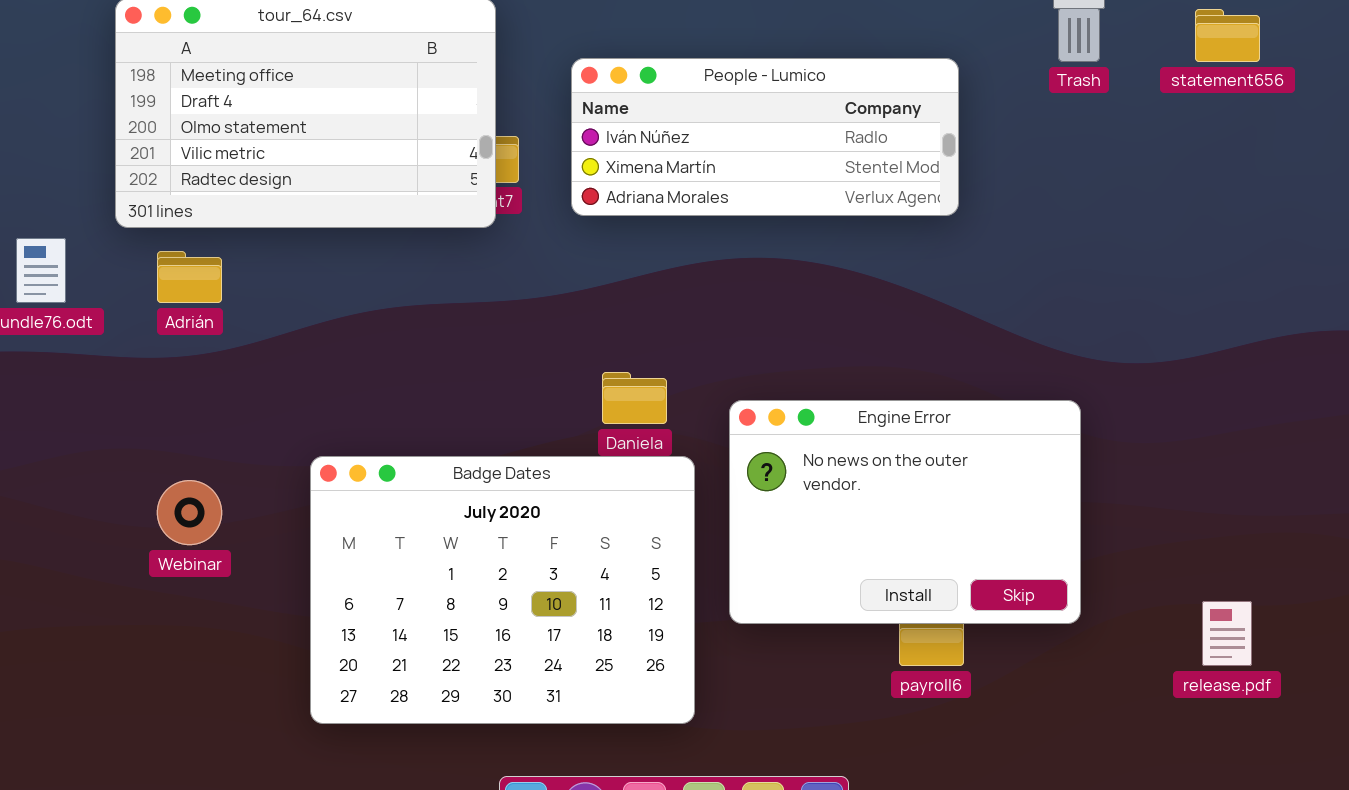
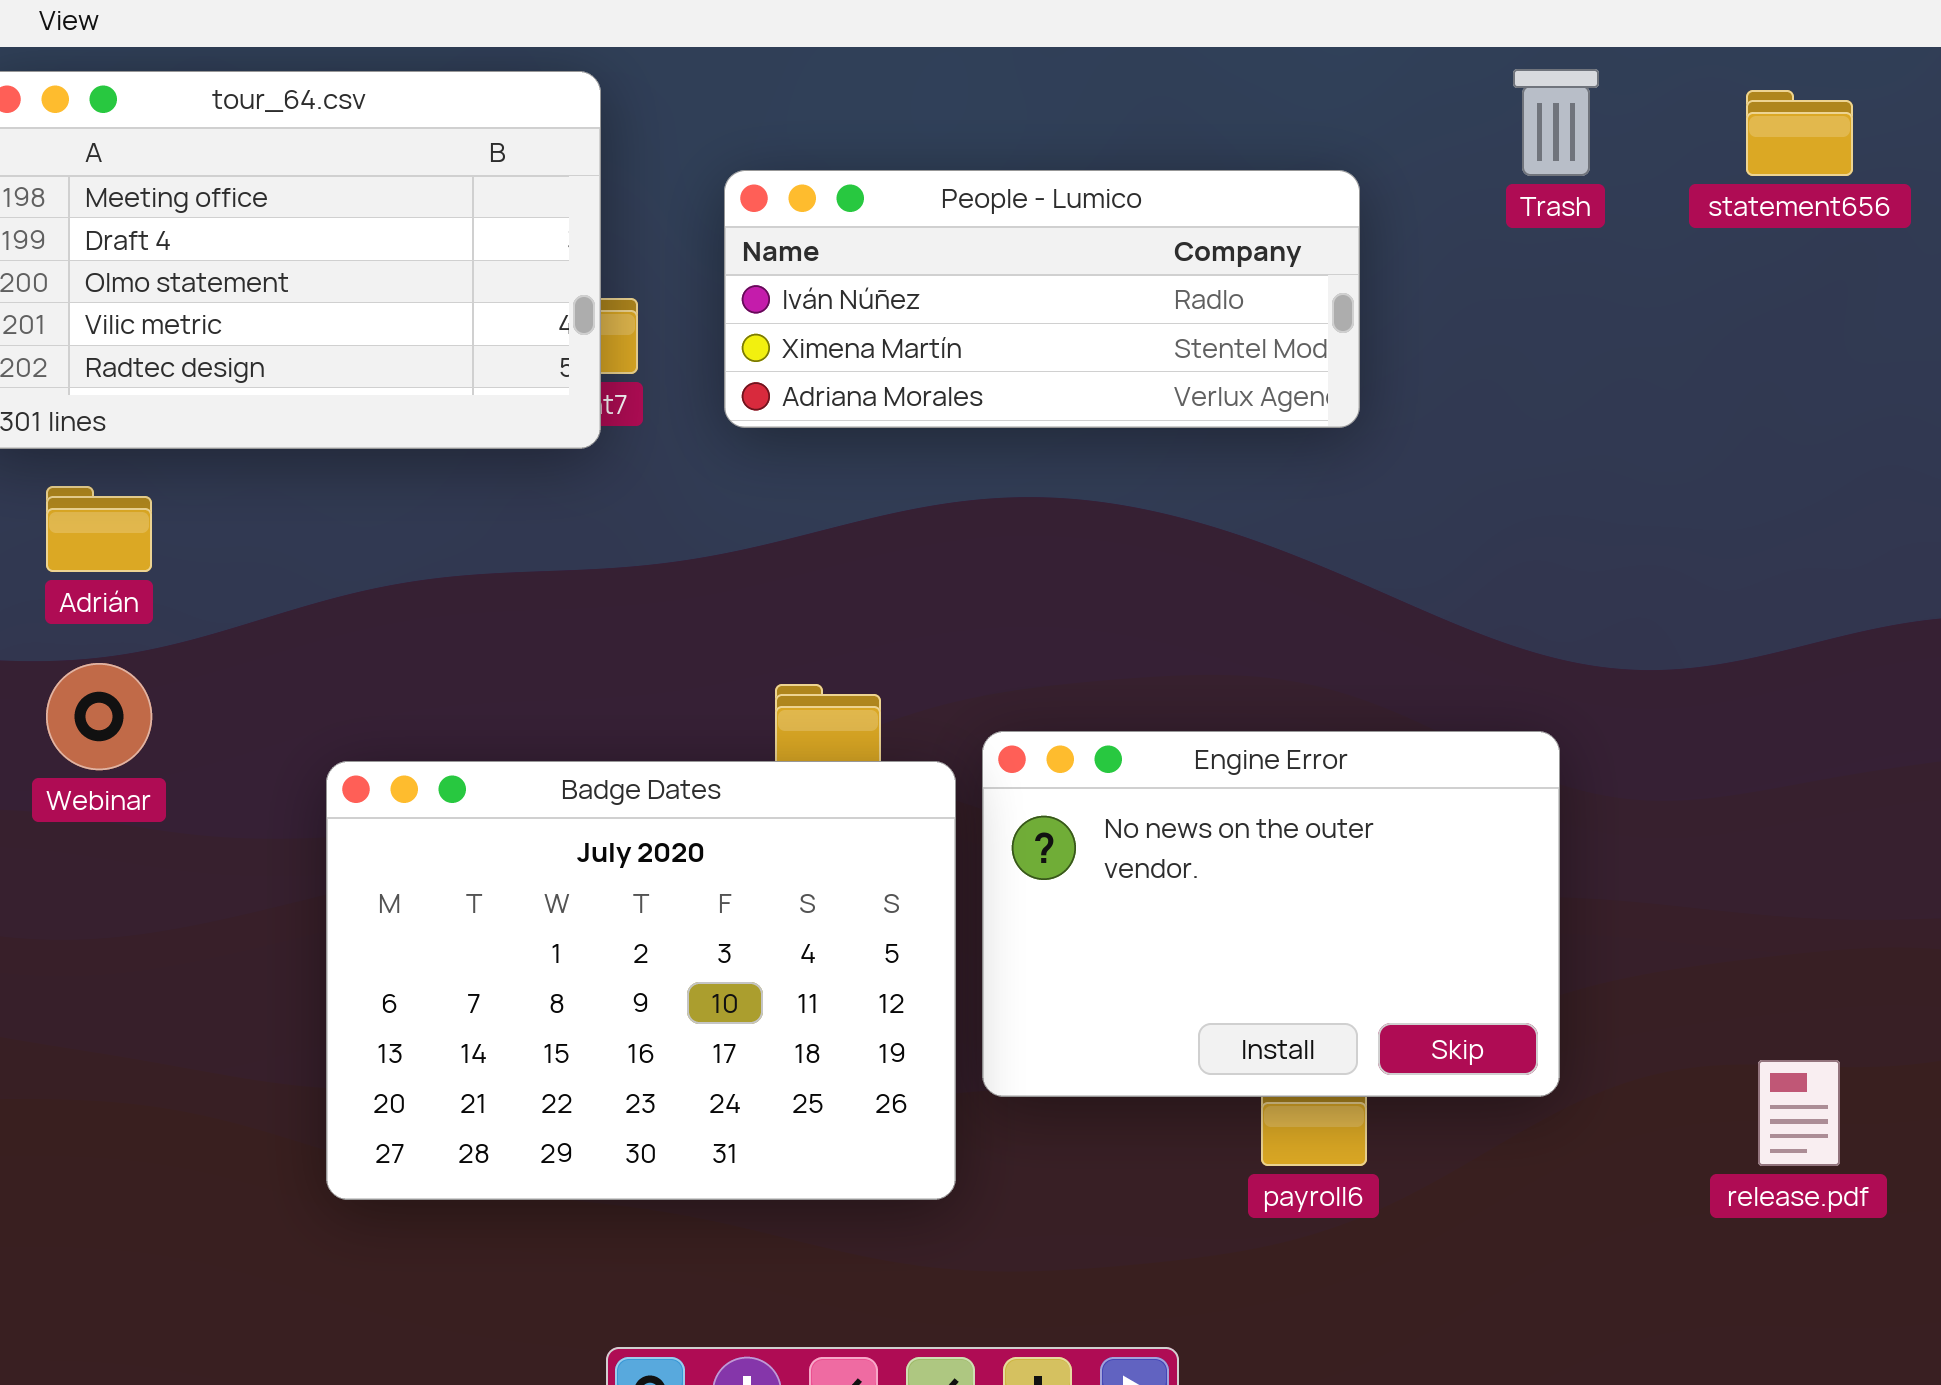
Badge Dates: [310,456,695,724] -> [326,761,956,1200], moved
Webinar: [157,480,222,545] -> [46,663,152,770], moved

